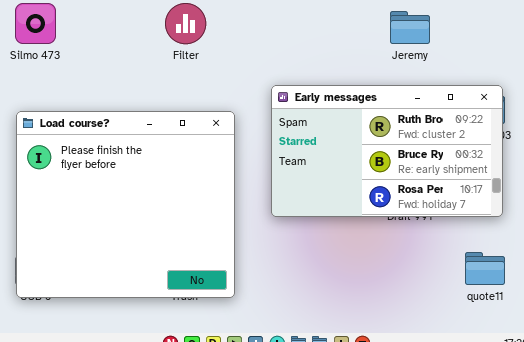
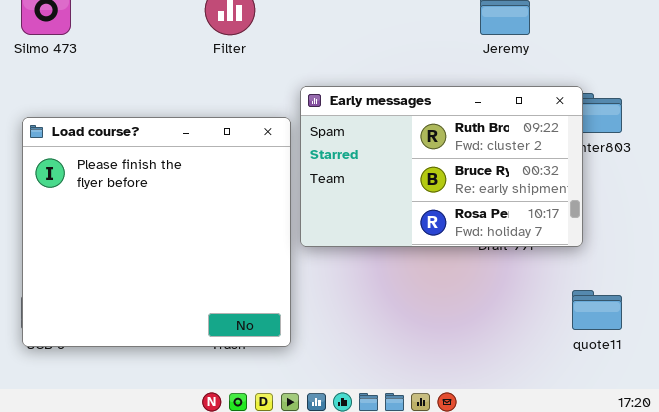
Early messages: [271,85,503,217] -> [300,86,583,247], moved

